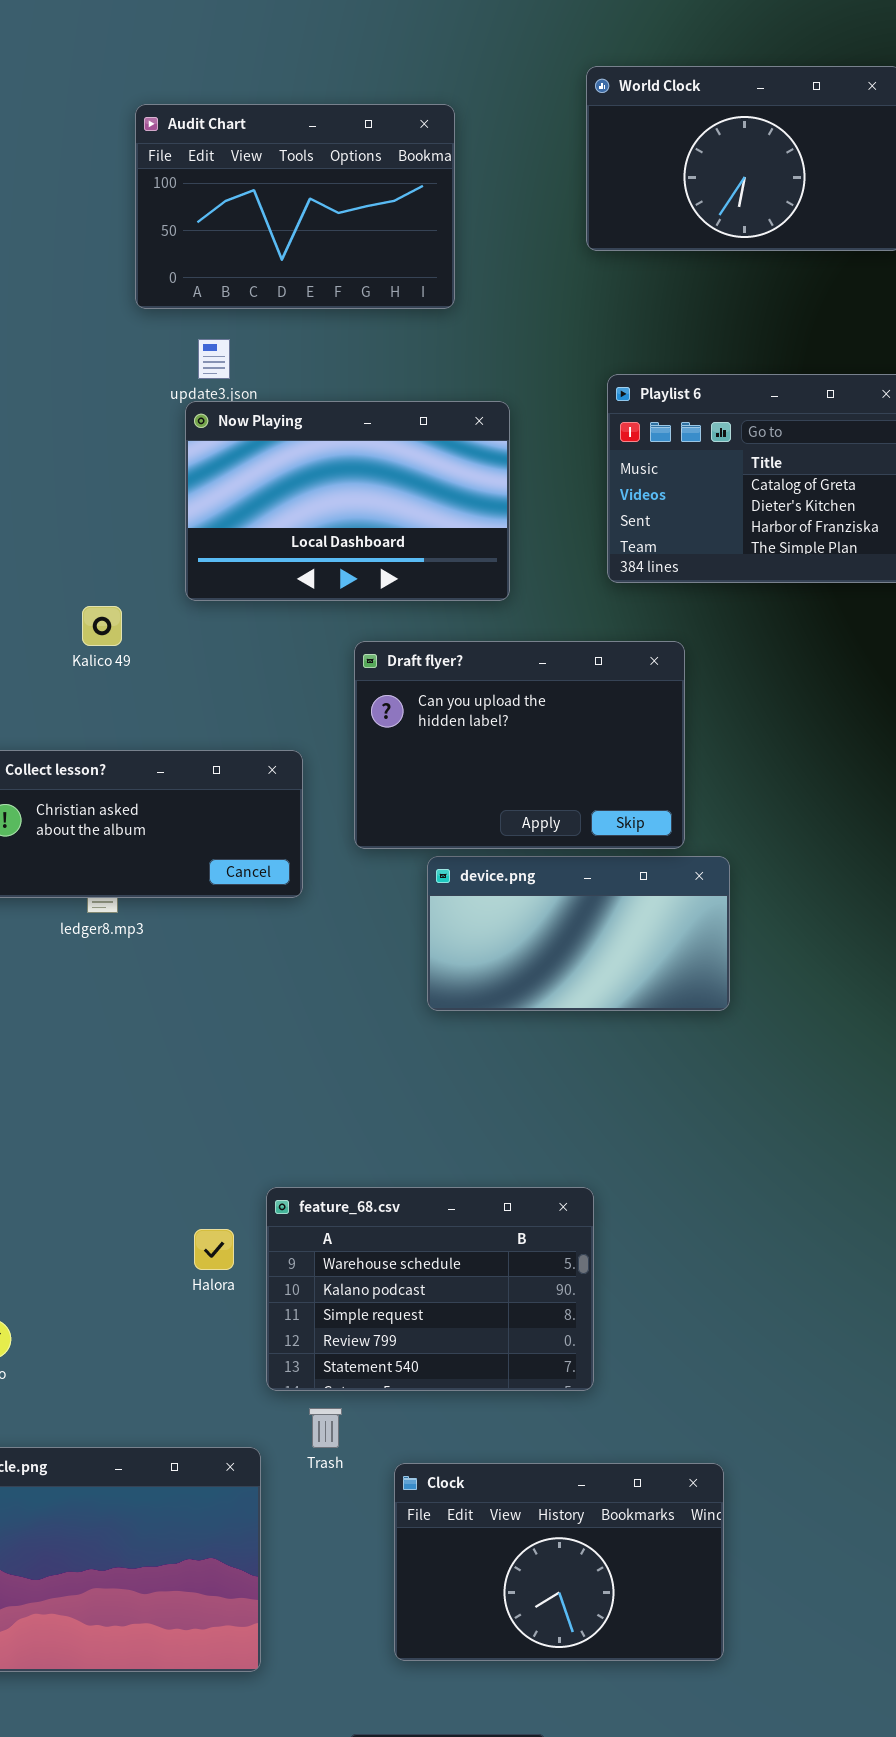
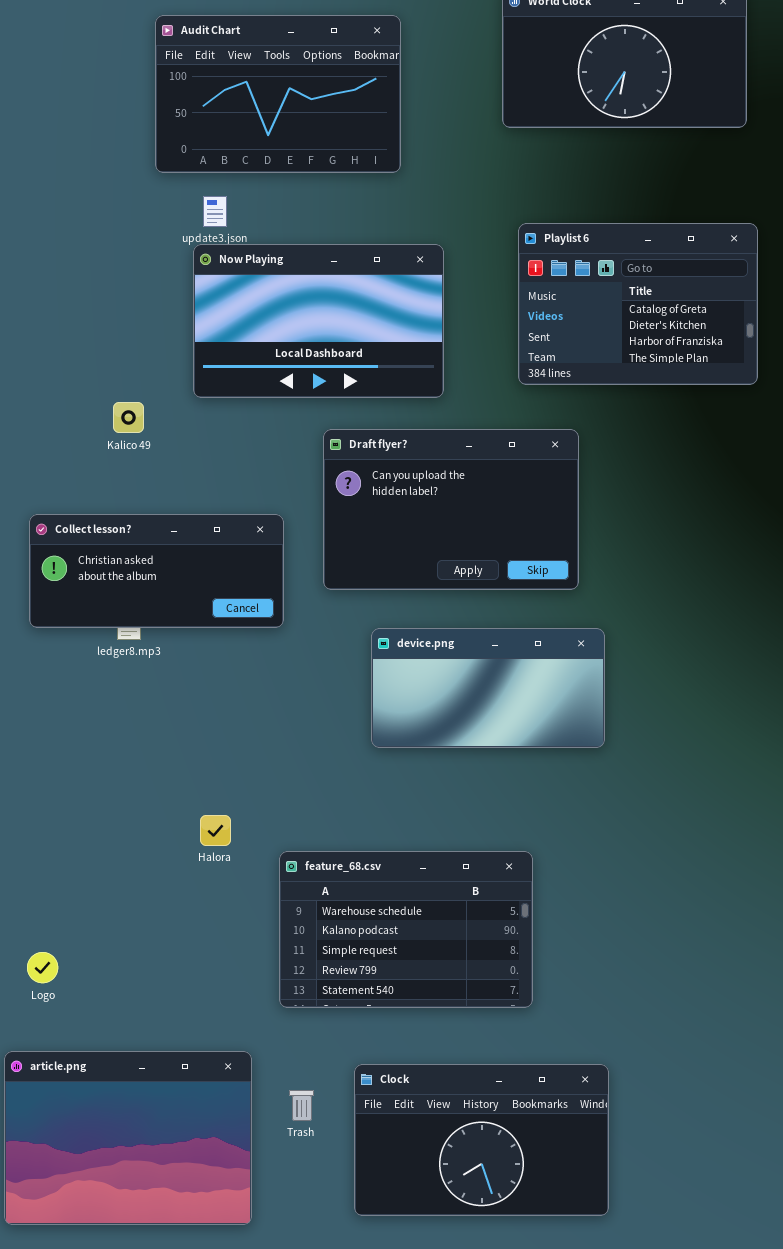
device.png: [427,856,730,1011] -> [371,628,605,748], moved
feature_68.csv: [266,1187,594,1391] -> [279,851,533,1008], moved
Halora: [194,1229,234,1270] -> [200,815,231,846], moved
Trash: [309,1408,342,1448] -> [289,1090,314,1121], moved

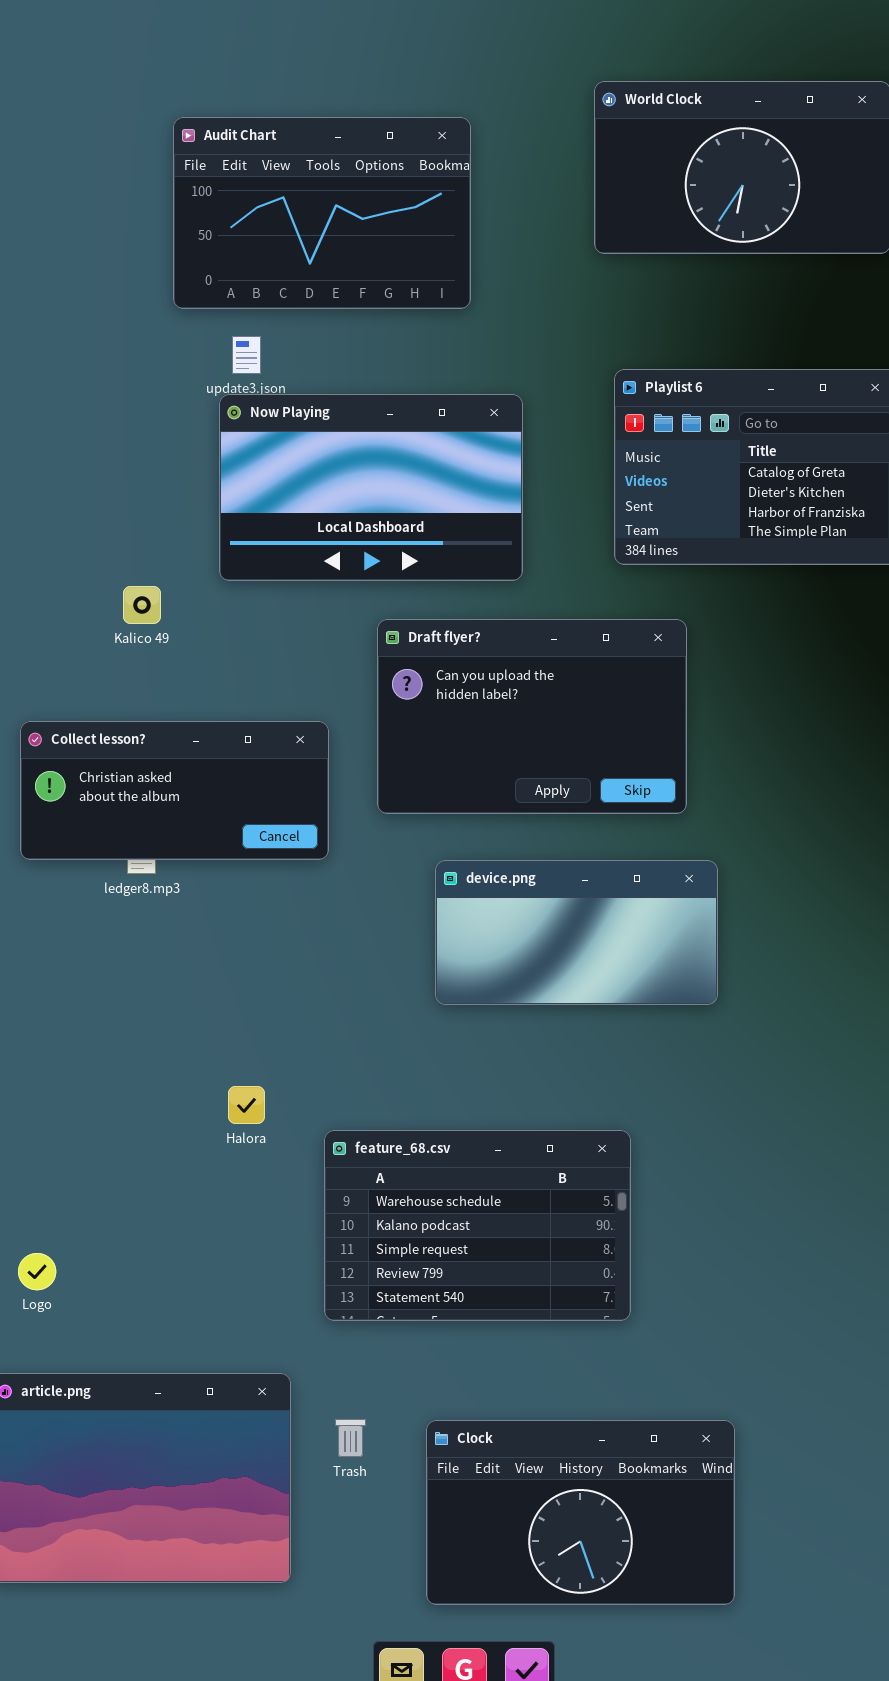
Clock: [354,1064,609,1216] -> [426,1420,735,1605], moved

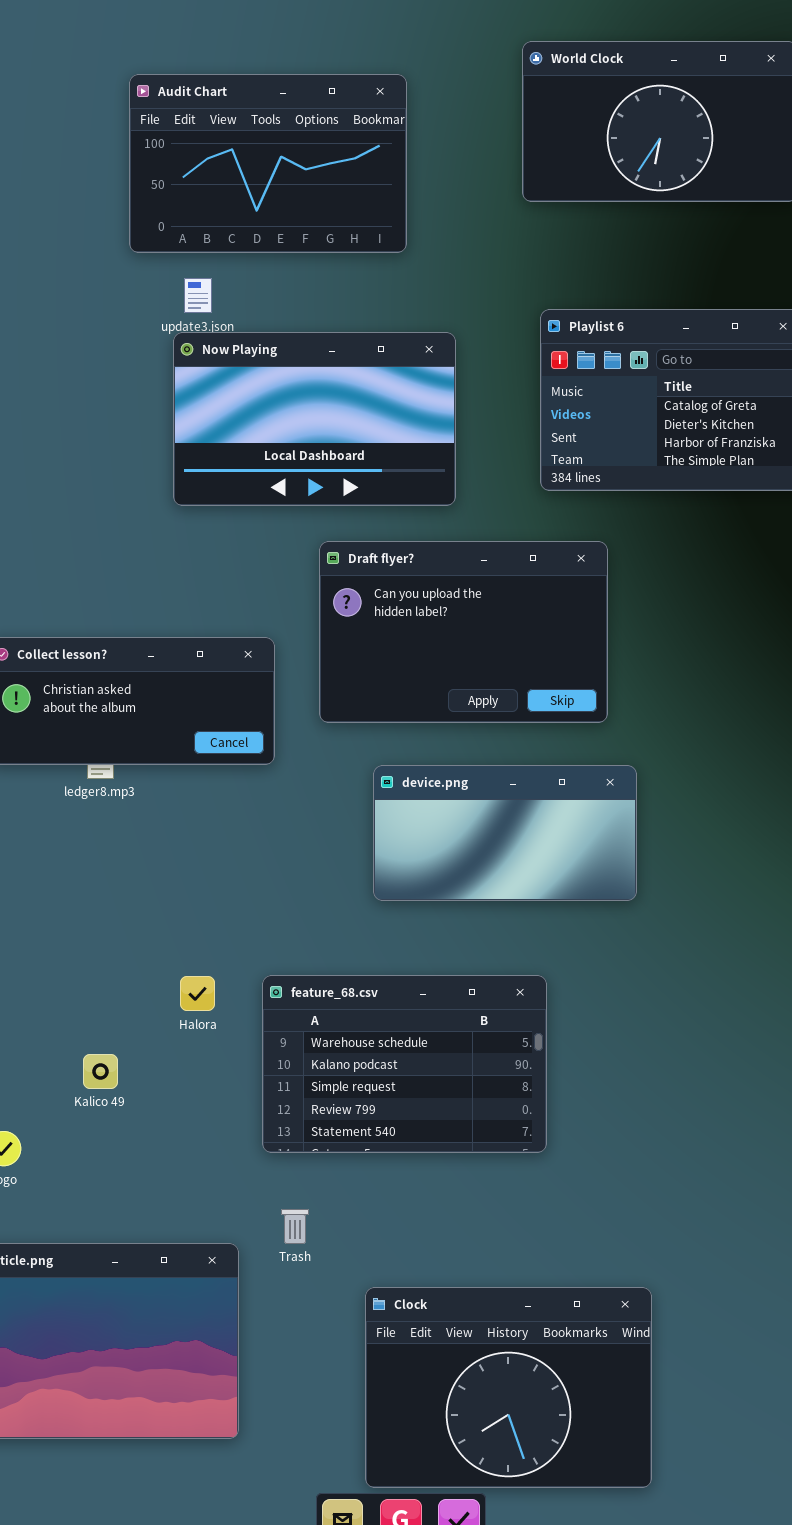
Kalico 49: [123,586,161,624] -> [83,1054,118,1089], moved
feature_68.csv: [324,1130,631,1321] -> [262,975,547,1153], moved
Trash: [335,1419,366,1457] -> [281,1209,309,1244], moved
Clock: [426,1420,735,1605] -> [365,1287,652,1488], resized

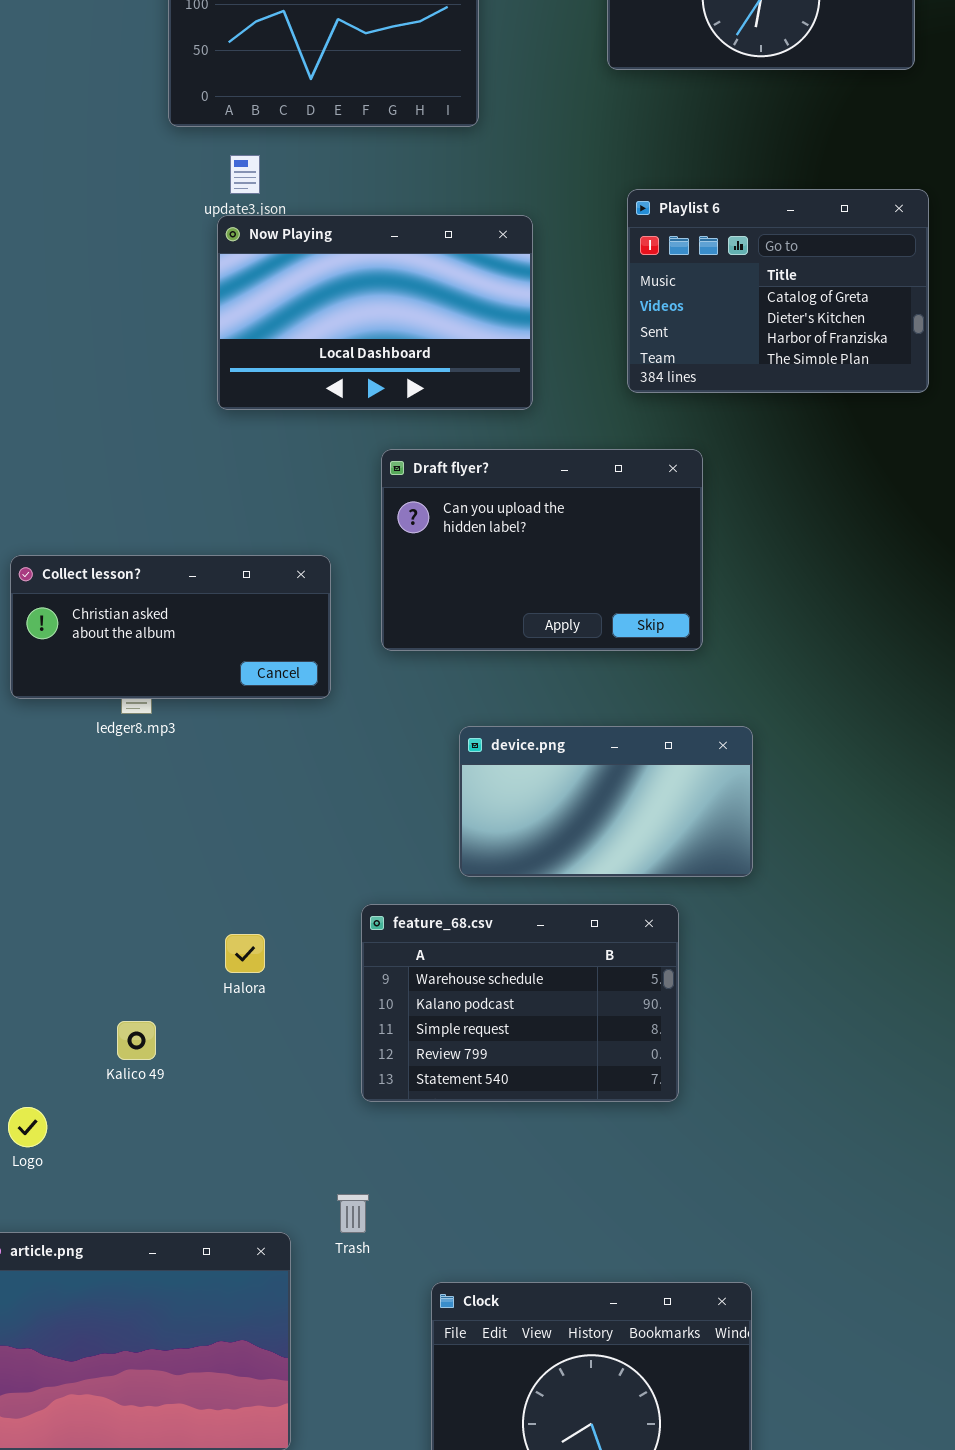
device.png: [373,765,637,901] -> [459,726,753,877], moved
feature_68.csv: [262,975,547,1153] -> [361,904,679,1102], moved

